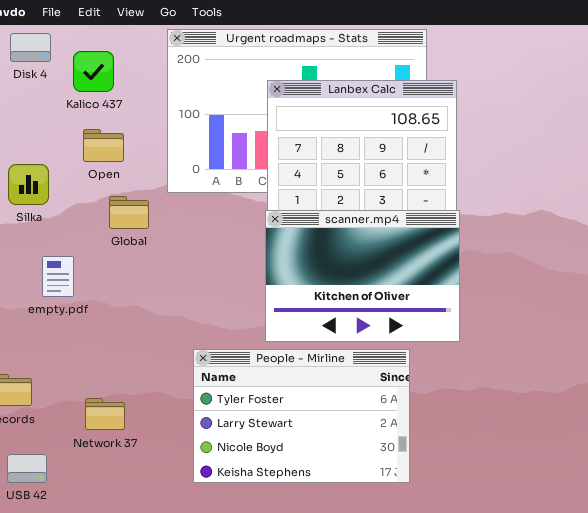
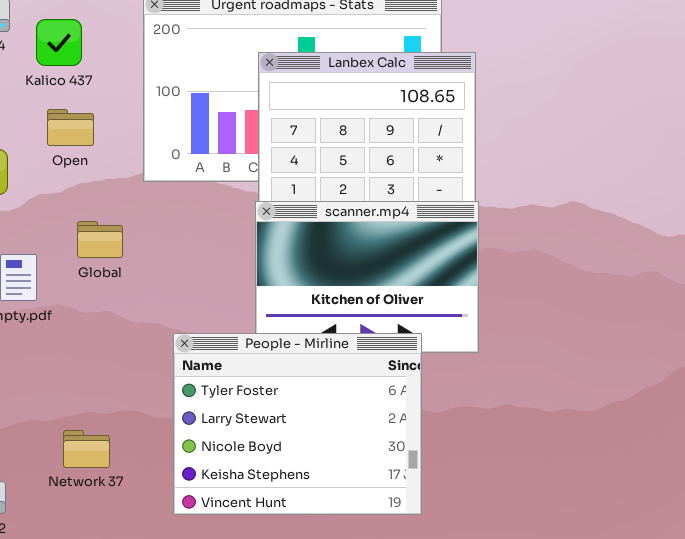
Global: [109,196,149,229] -> [77,221,123,258], moved
People - Mirline: [193,349,410,483] -> [173,333,422,515], resized
Network 37: [85,398,125,430] -> [63,430,110,468], moved

